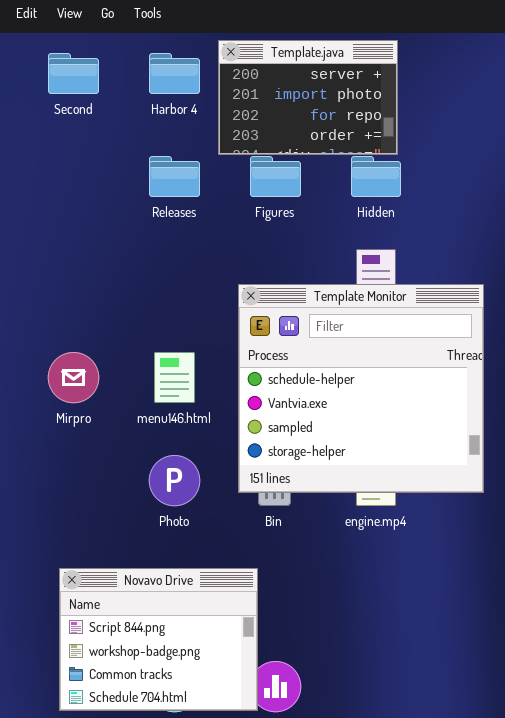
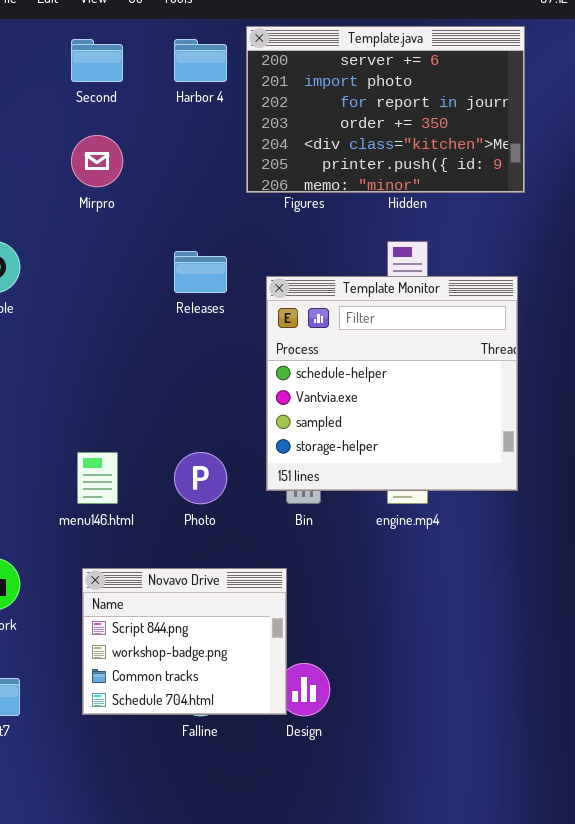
Template.java: [218,40,398,155] -> [246,26,525,193], resized
Releases: [149,156,200,197] -> [174,251,227,293], moved
Mirpro: [48,352,99,403] -> [71,135,123,187], moved
menu146.html: [154,352,195,403] -> [77,452,118,504], moved

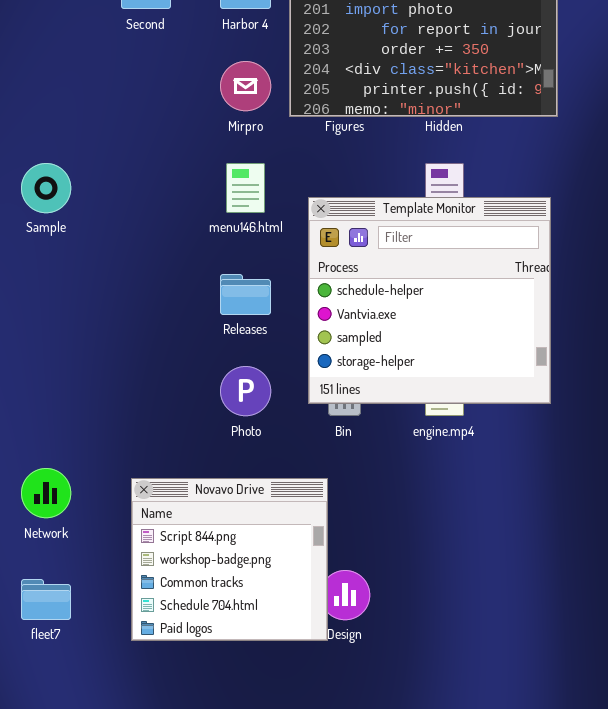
Mirpro: [71,135,123,187] -> [220,61,271,111], moved
Releases: [174,251,227,293] -> [220,274,271,315], moved
menu146.html: [77,452,118,504] -> [226,163,265,213], moved
Novavo Drive: [82,568,287,715] -> [131,478,328,641], resized

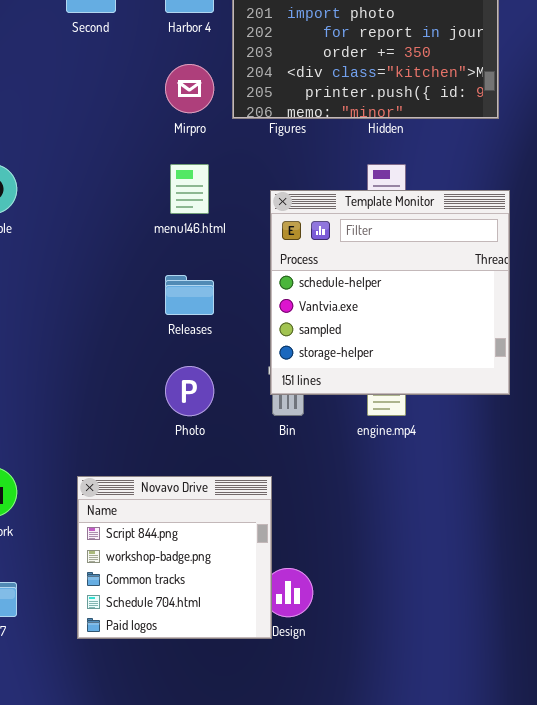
Template Monitor: [308,197,551,404] -> [270,190,510,395], moved

